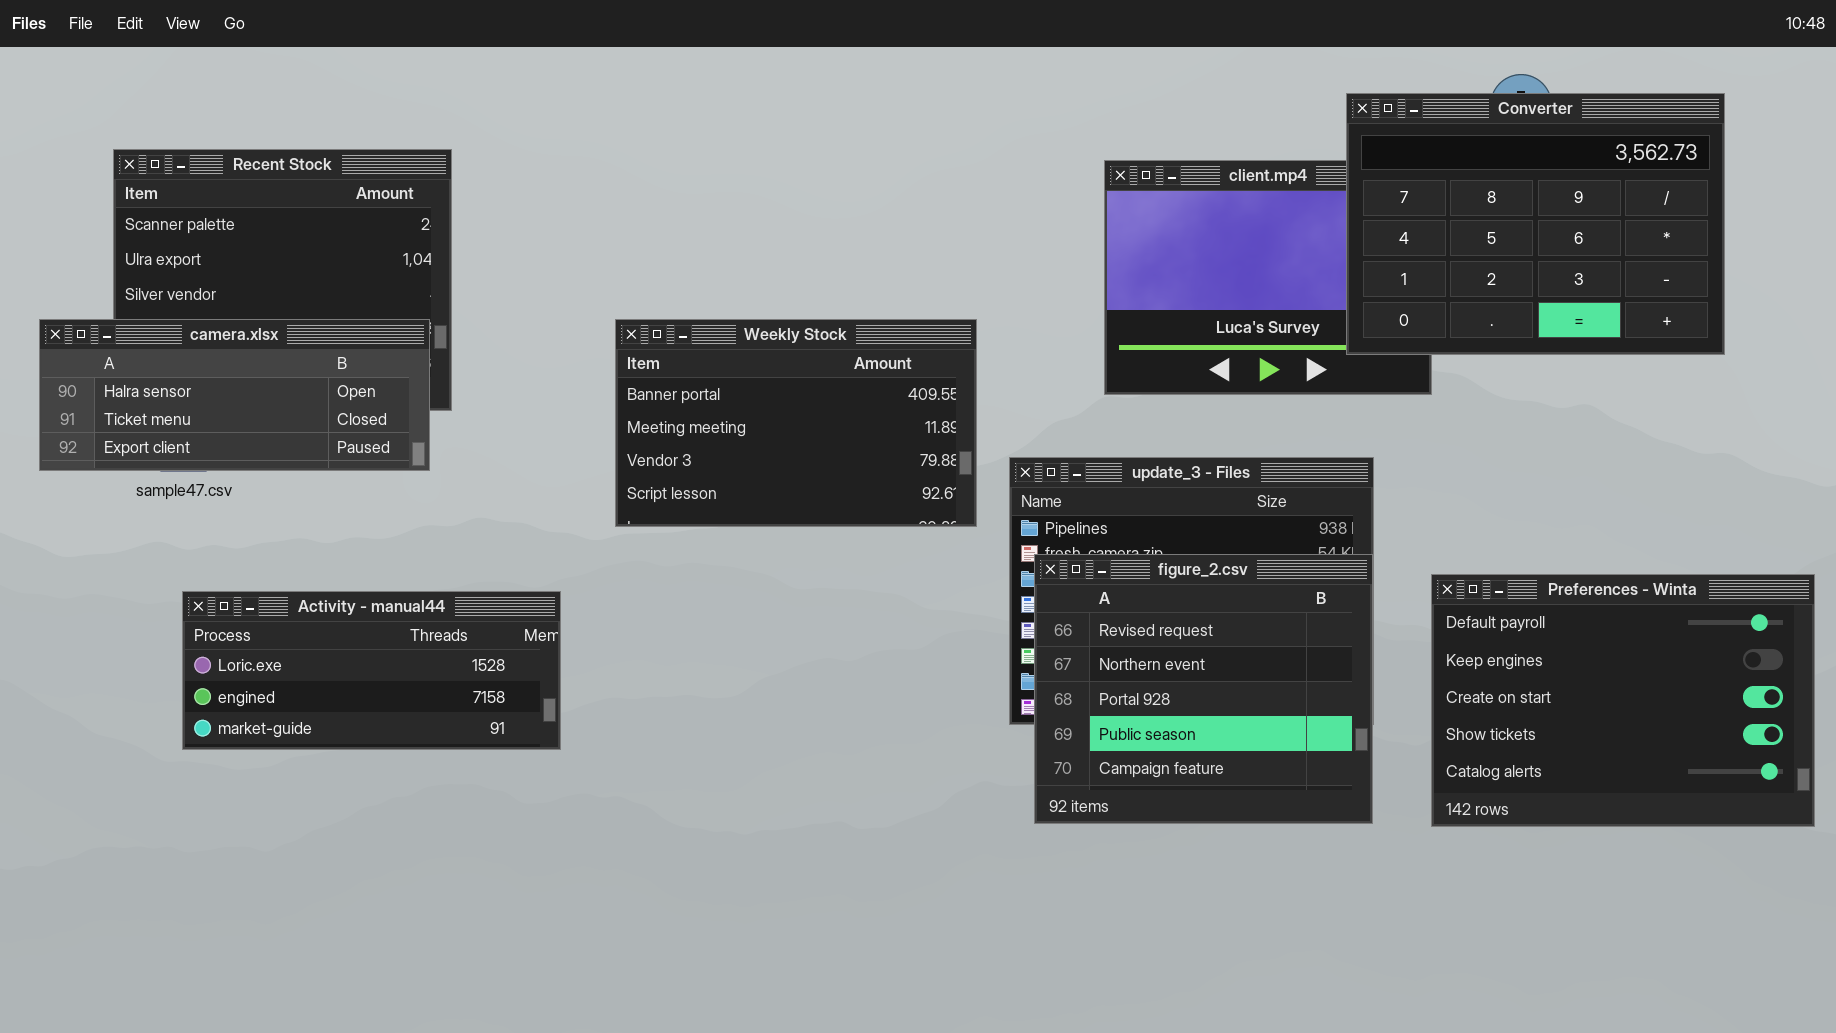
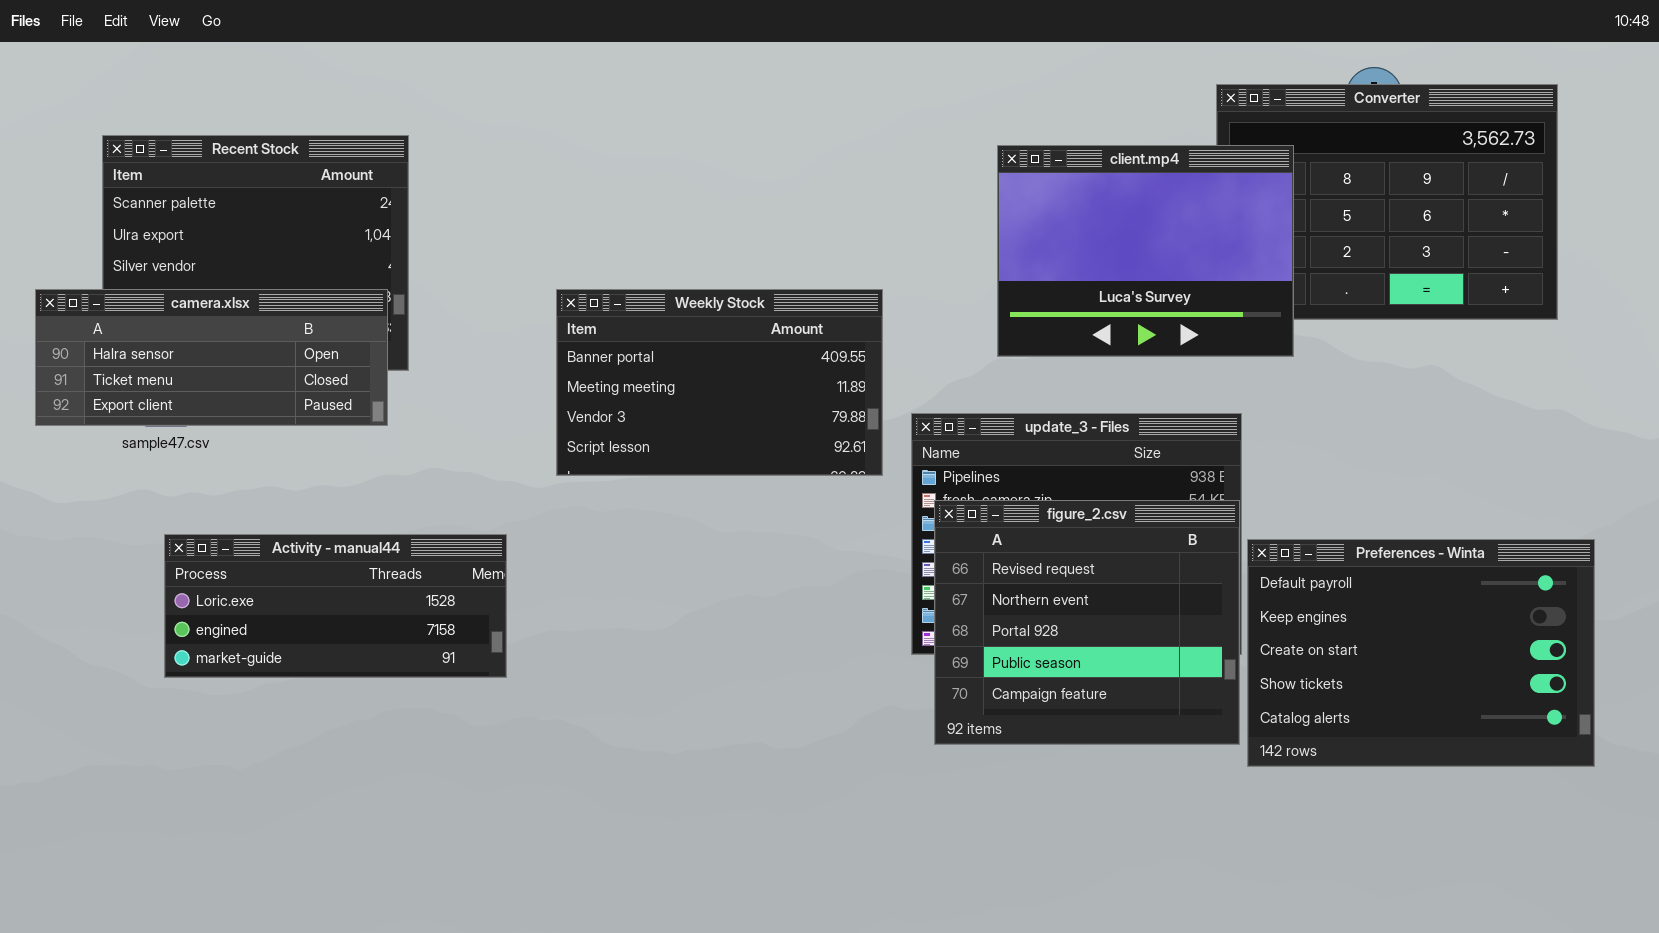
client.mp4: [1104,160,1432,395] -> [997,145,1294,357], raised
Preferences - Winta: [1431,574,1815,827] -> [1247,539,1595,767], moved

